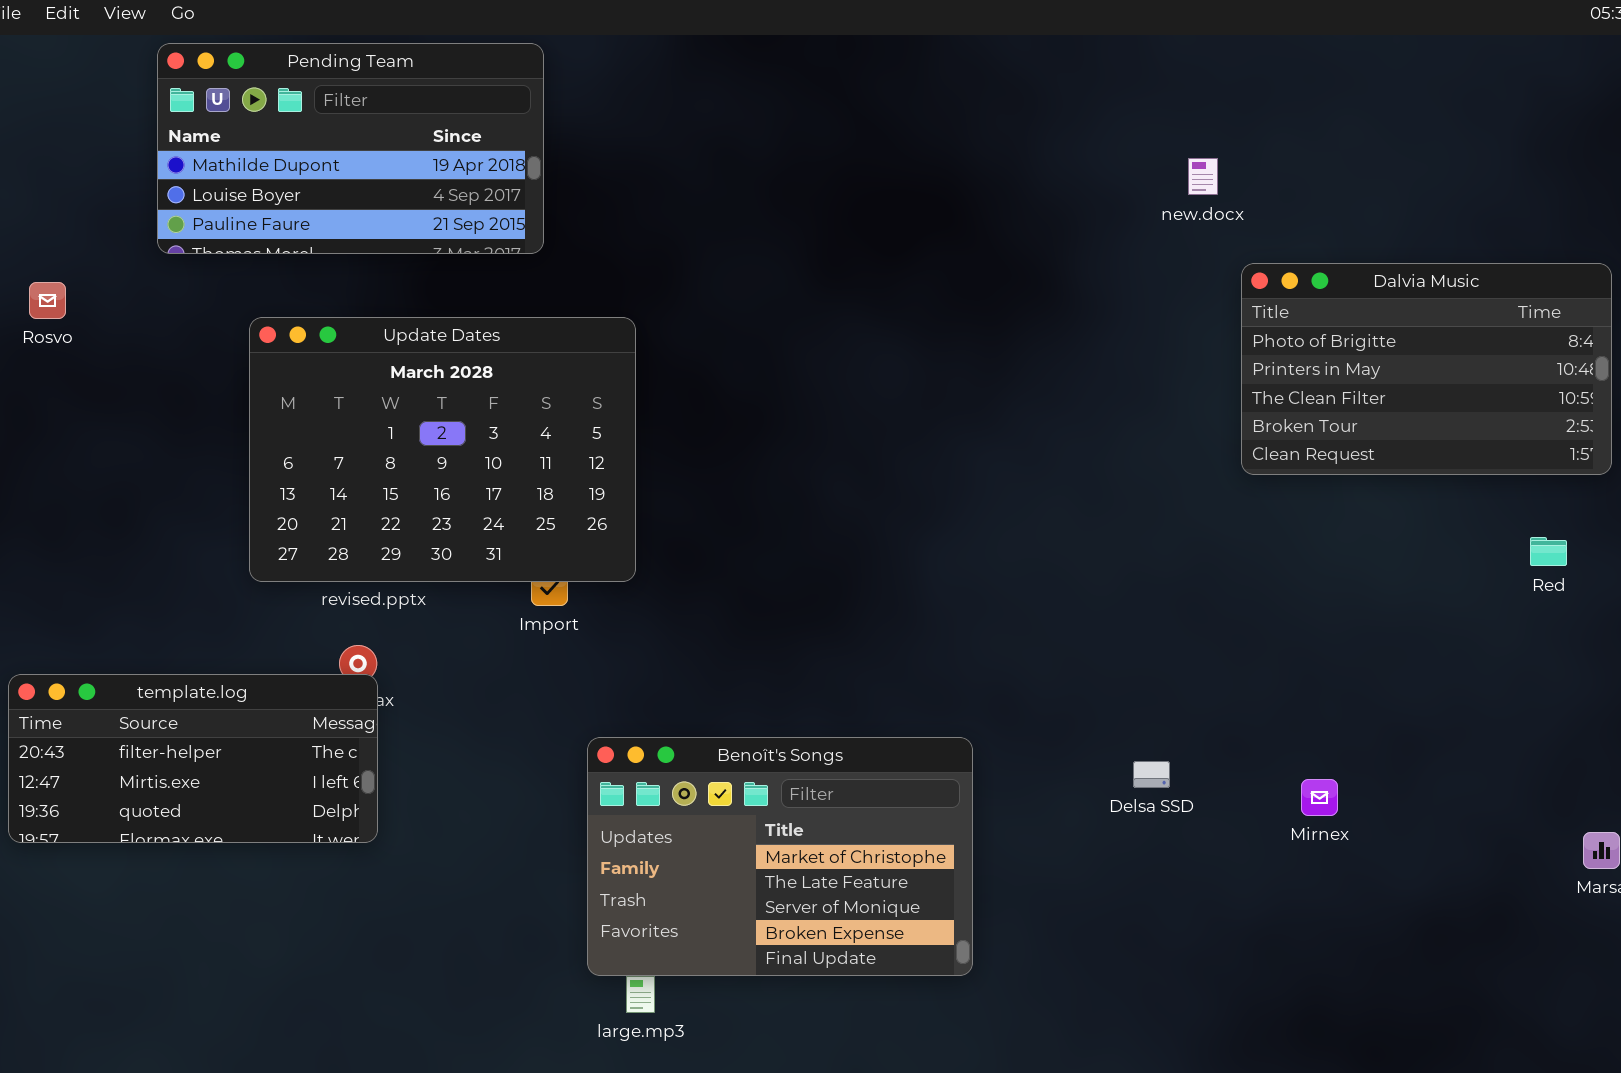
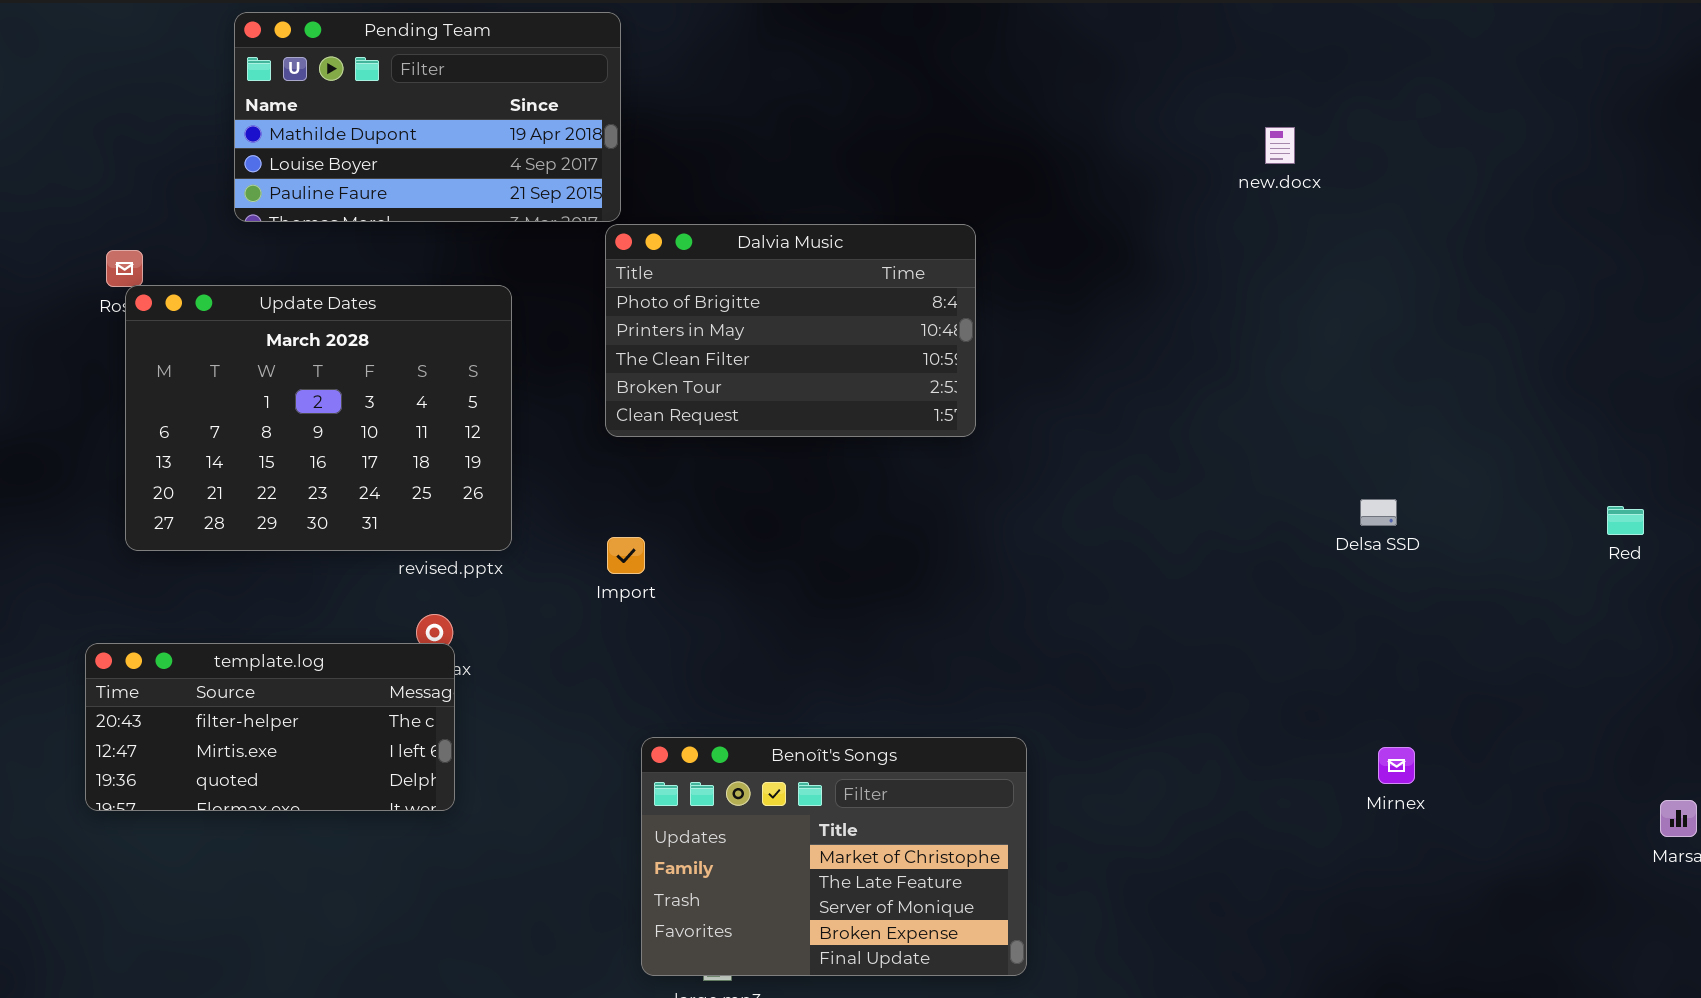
Dalvia Music: [1241,263,1612,475] -> [605,224,976,437], moved
Update Dates: [249,317,636,582] -> [125,285,512,551], moved
Benoît's Songs: [587,737,973,976] -> [641,737,1027,976], moved
Delsa SSD: [1133,761,1170,788] -> [1360,499,1397,526], moved

